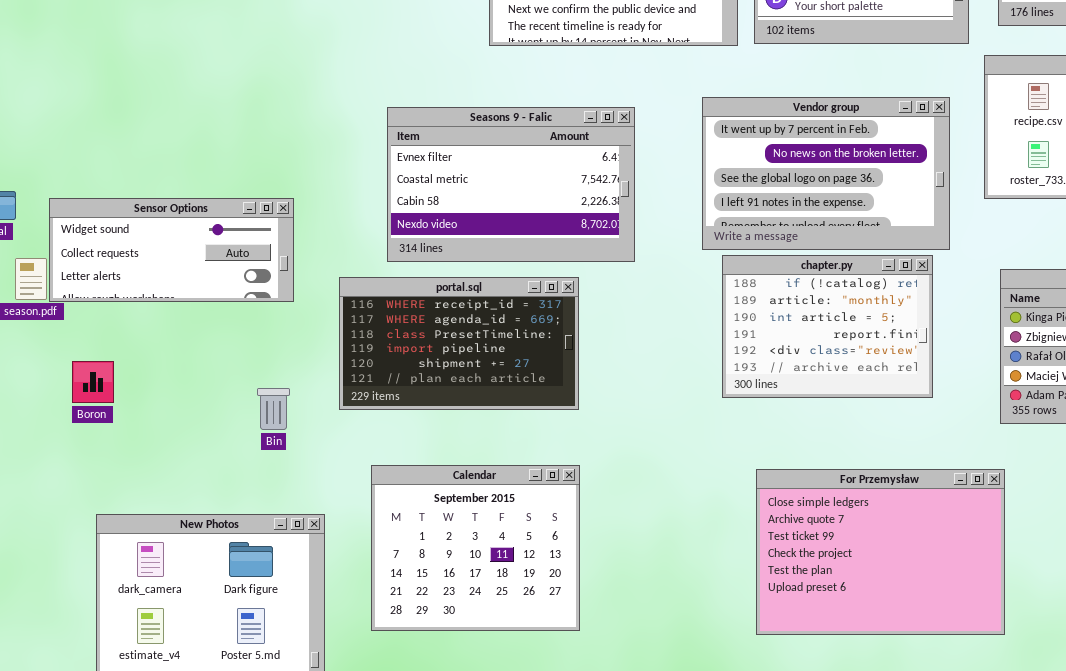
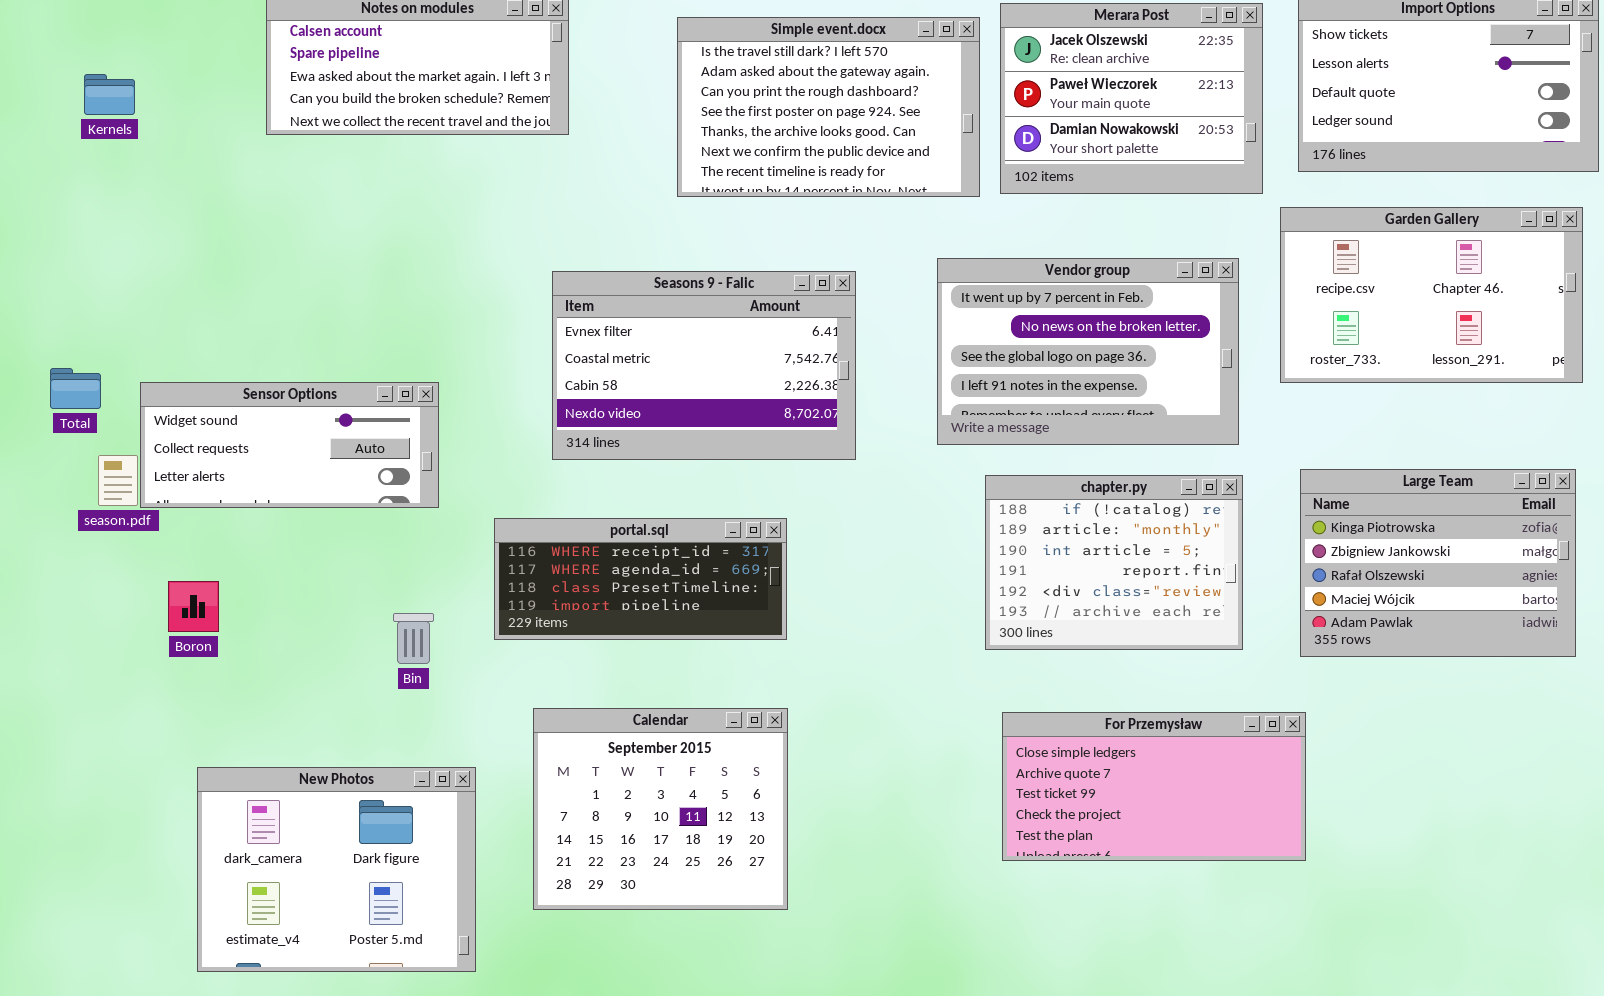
chapter.py: [722,255,933,398] -> [985,475,1243,650], moved
portal.sql: [339,277,579,410] -> [494,518,787,640], resized
For Przemysław: [756,469,1005,635] -> [1002,712,1306,861], resized

